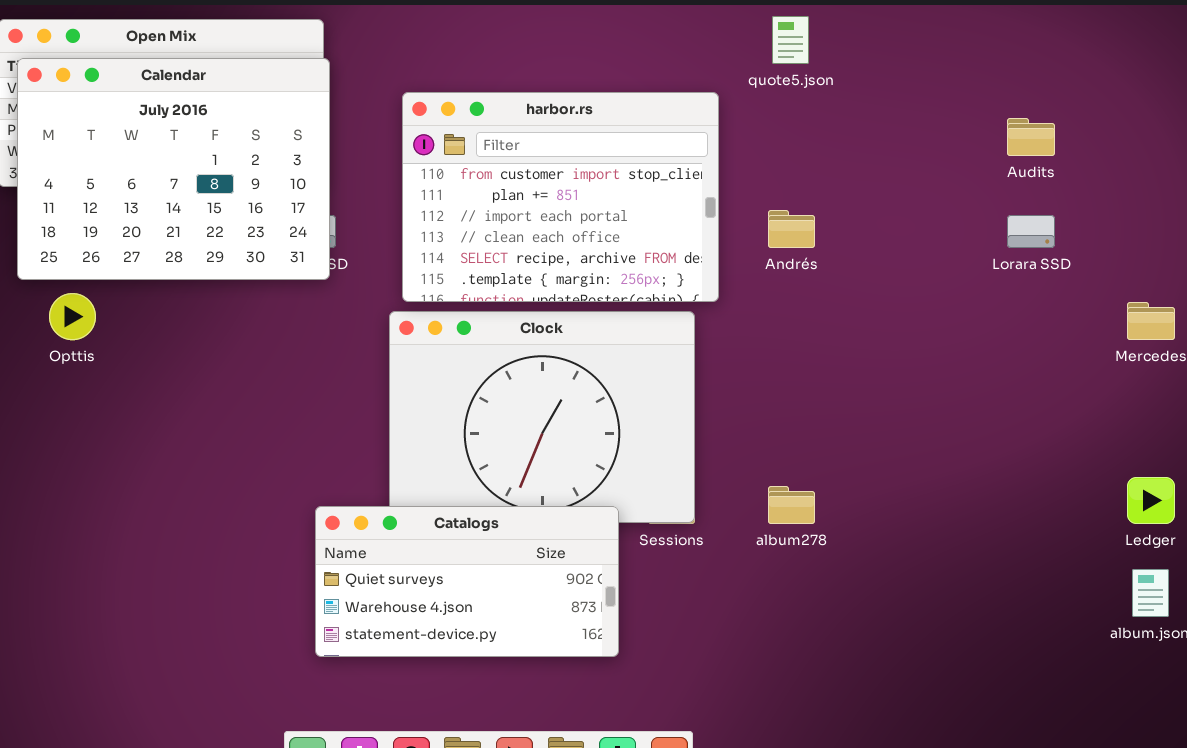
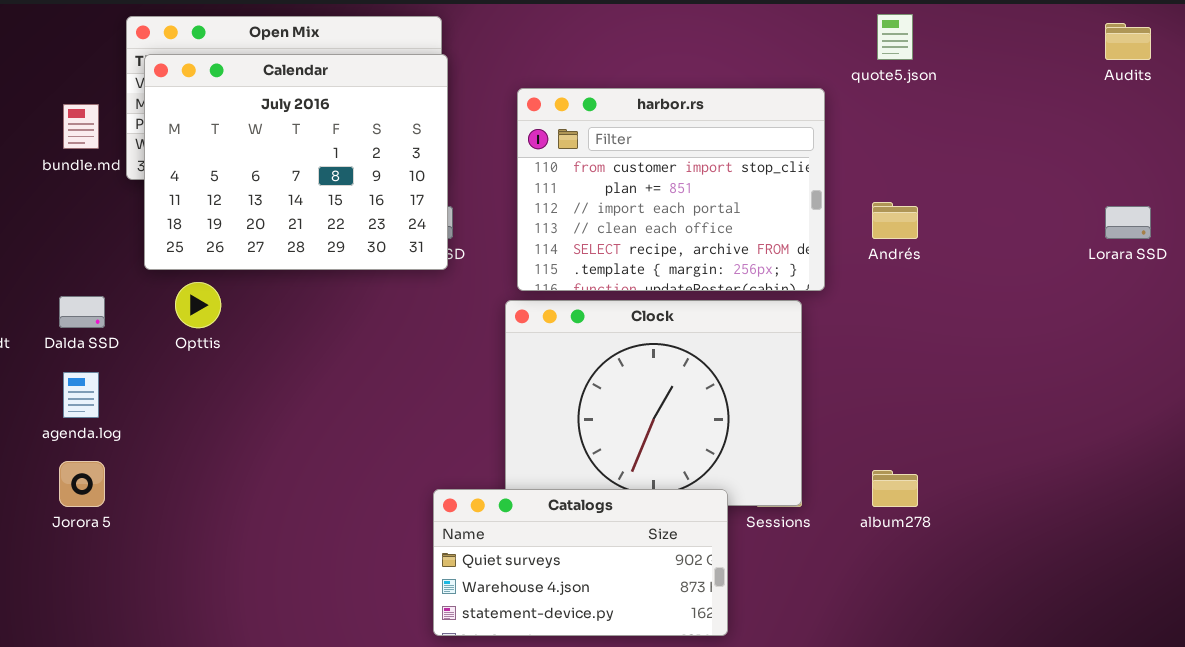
Audits: [1007,118,1055,156] -> [1105,23,1151,60], moved

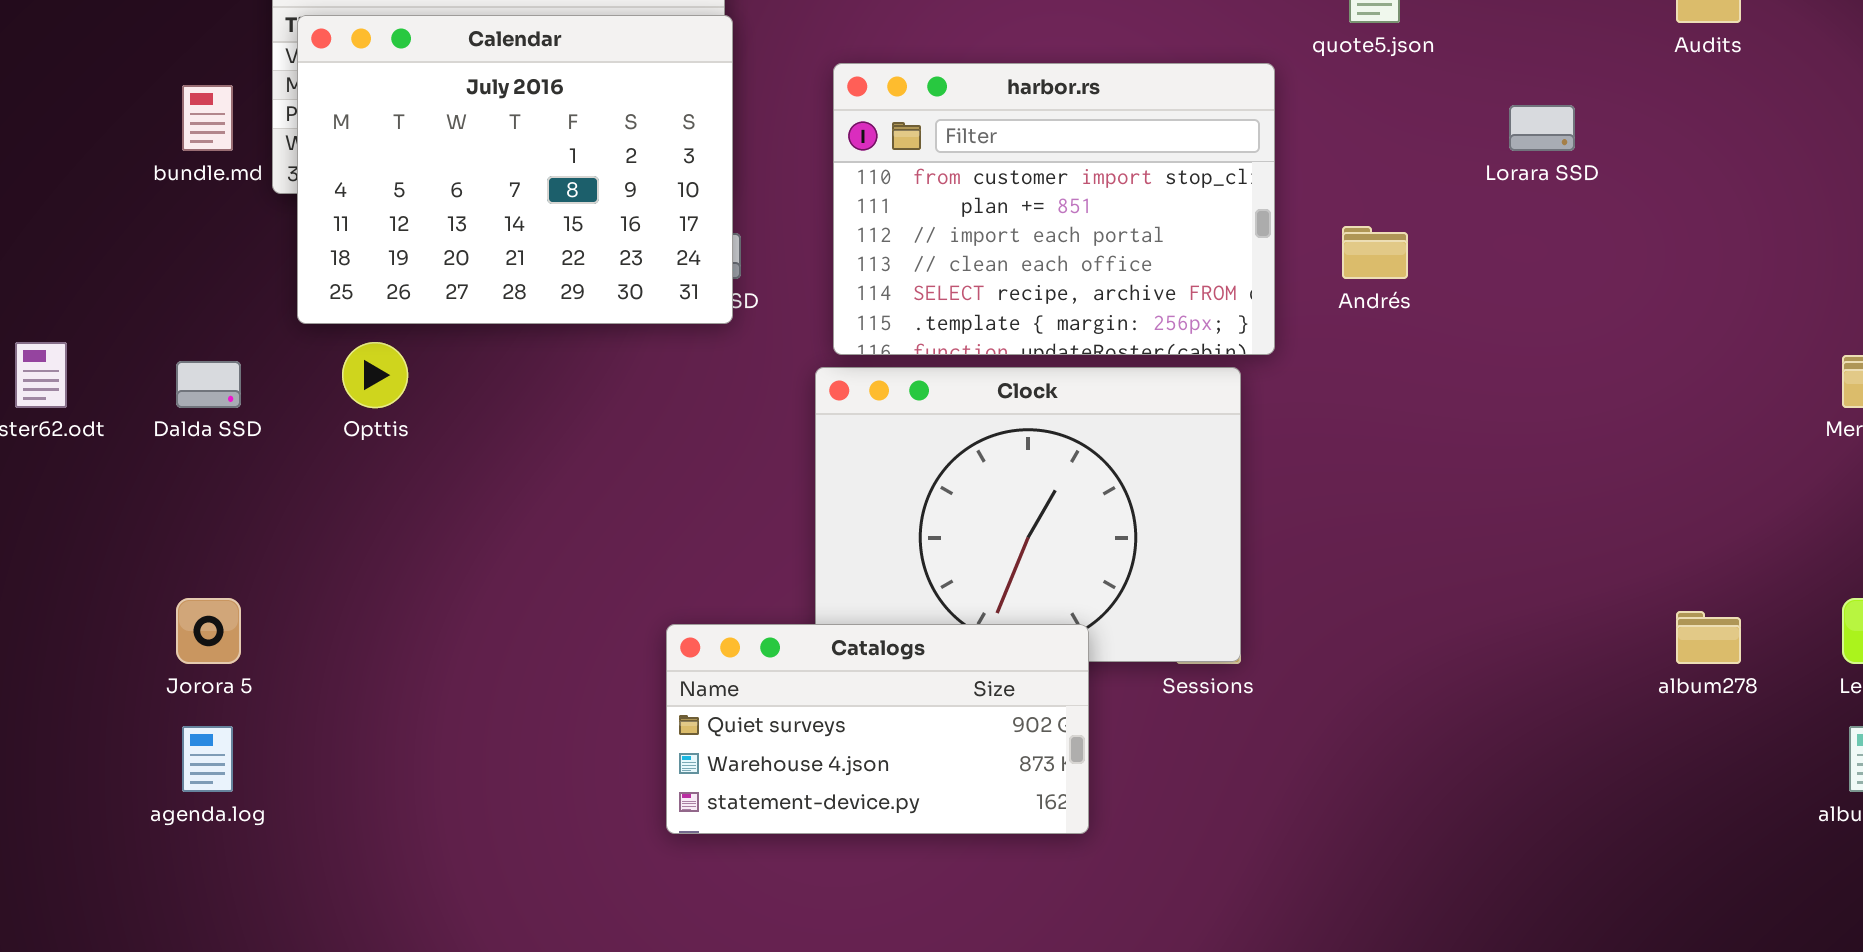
Lorara SSD: [1105,206,1151,239] -> [1509,105,1575,151], moved
agenda.log: [63,372,99,418] -> [182,726,233,792], moved
album278: [872,470,918,507] -> [1676,611,1741,664], moved
Catalogs: [433,489,728,636] -> [666,624,1089,834], moved

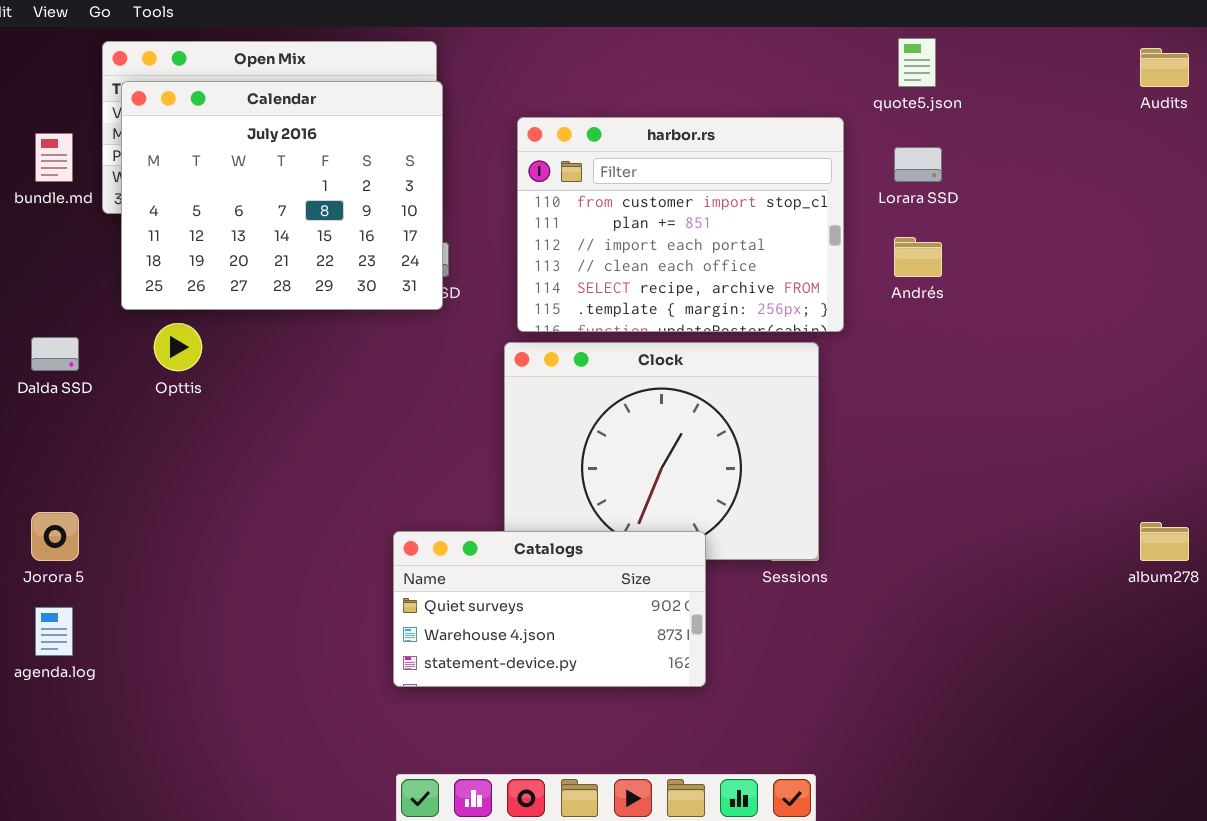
Lorara SSD: [1509,105,1575,151] -> [894,147,942,182], moved

